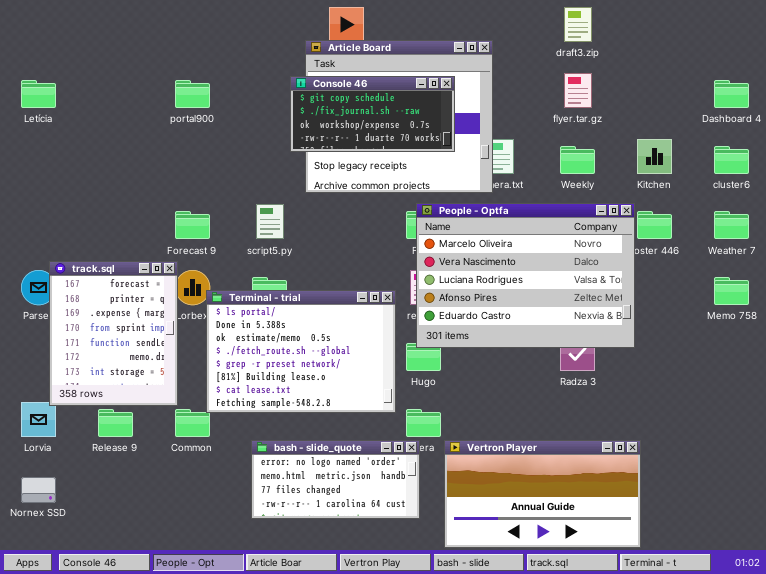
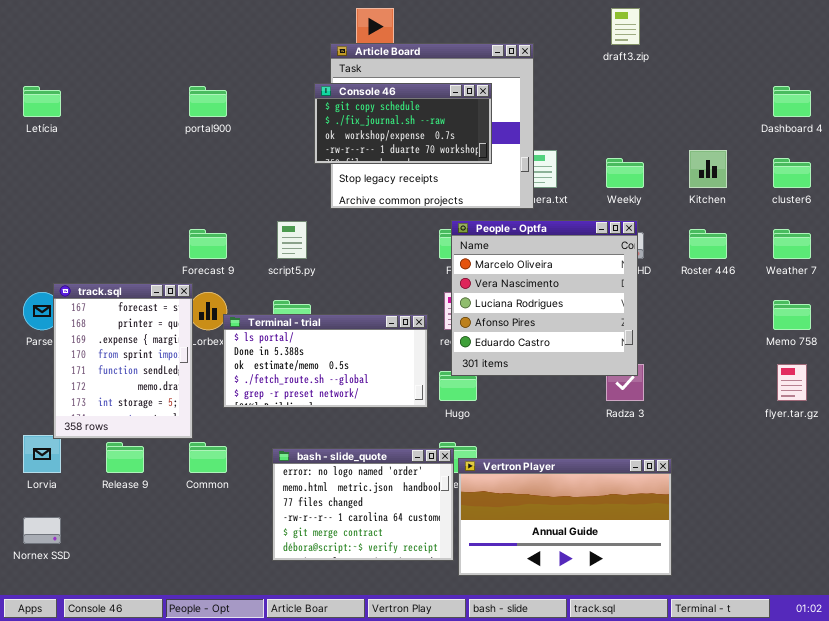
flyer.tar.gz: [564,73,592,108] -> [777,364,807,401], moved
People - Optfa: [416,203,635,348] -> [451,220,638,376], resized
Terminal - trial: [206,290,396,413] -> [223,314,428,408], resized
bash - slide_quote: [251,440,420,519] -> [272,448,454,561], resized
Vertron Player: [444,440,641,548] -> [458,458,672,576], moved

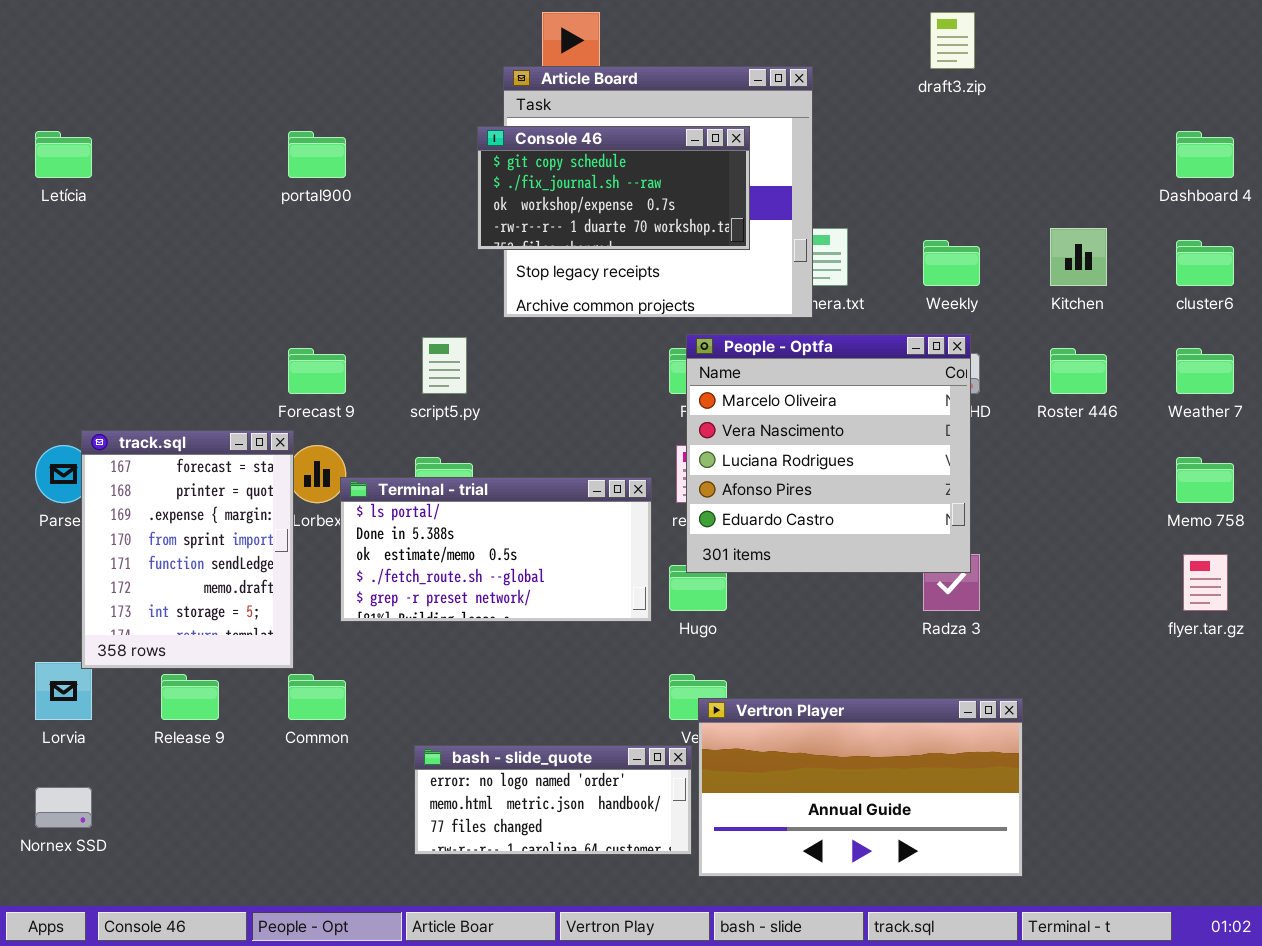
bash - slide_quote: [272,448,454,561] -> [414,745,692,855], resized

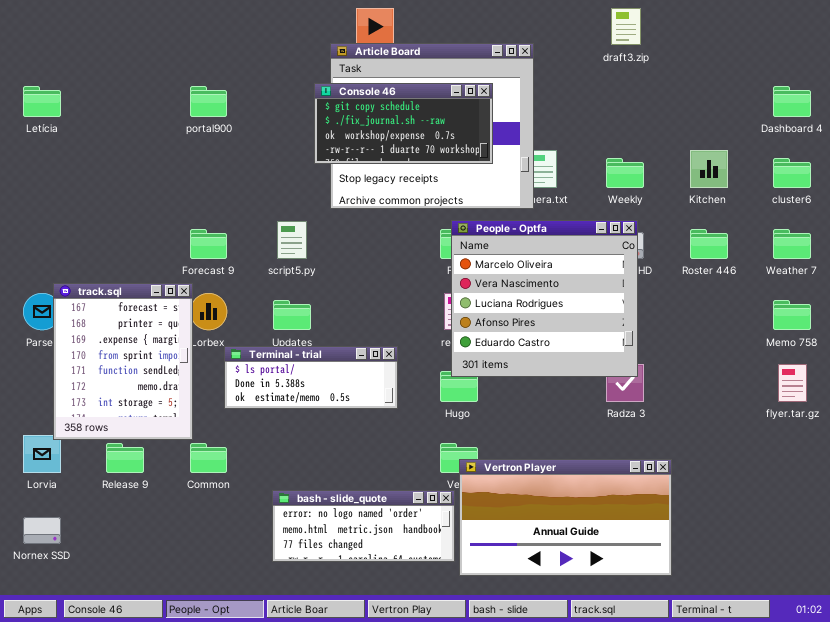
Terminal - trial: [340,477,652,622] -> [224,346,398,409], resized

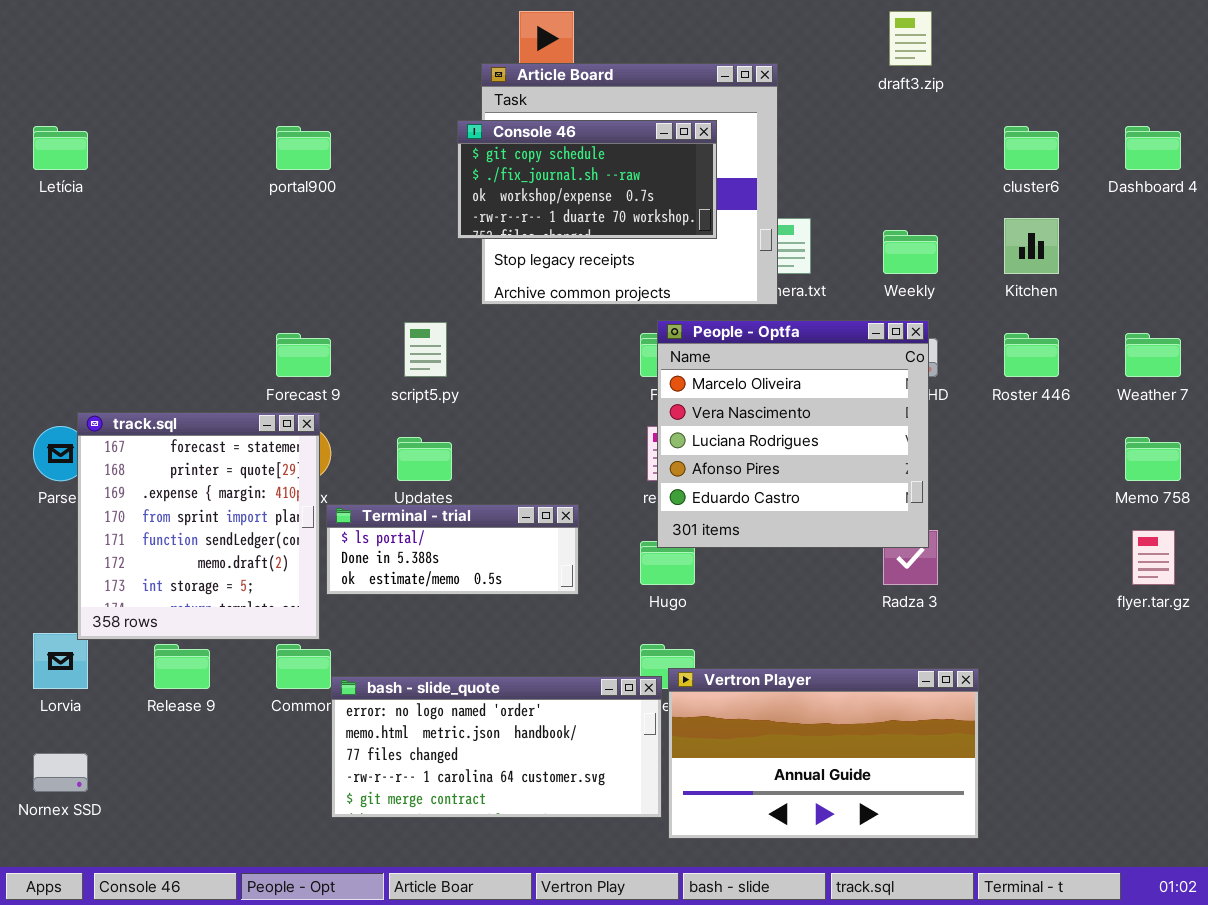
cluster6: [773,158,811,188] -> [1004,126,1059,170], moved
track.sql: [53,283,193,440] -> [77,412,320,640], resized
bash - slide_quote: [272,490,455,562] -> [331,676,662,818], resized

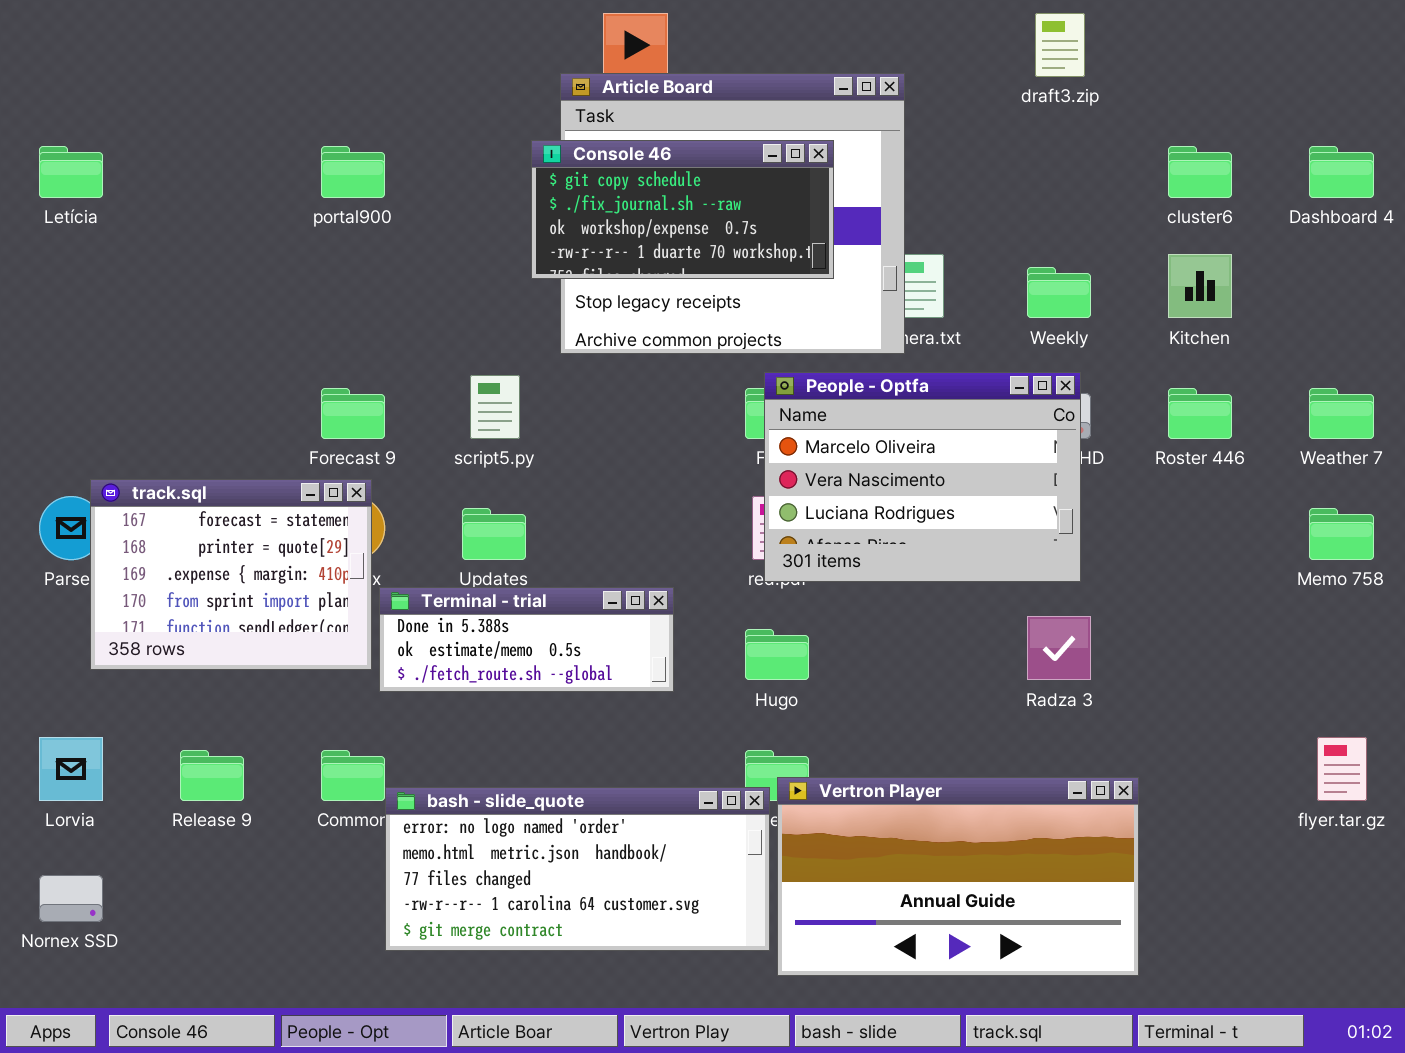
People - Optfa: [657,320,929,548] -> [764,372,1081,582], resized
track.sql: [77,412,320,640] -> [90,479,372,670], resized
Terminal - trial: [326,504,579,595] -> [379,587,674,692], scrolled down 1 row
flyer.tar.gz: [1132,530,1175,585] -> [1317,737,1367,801], moved

